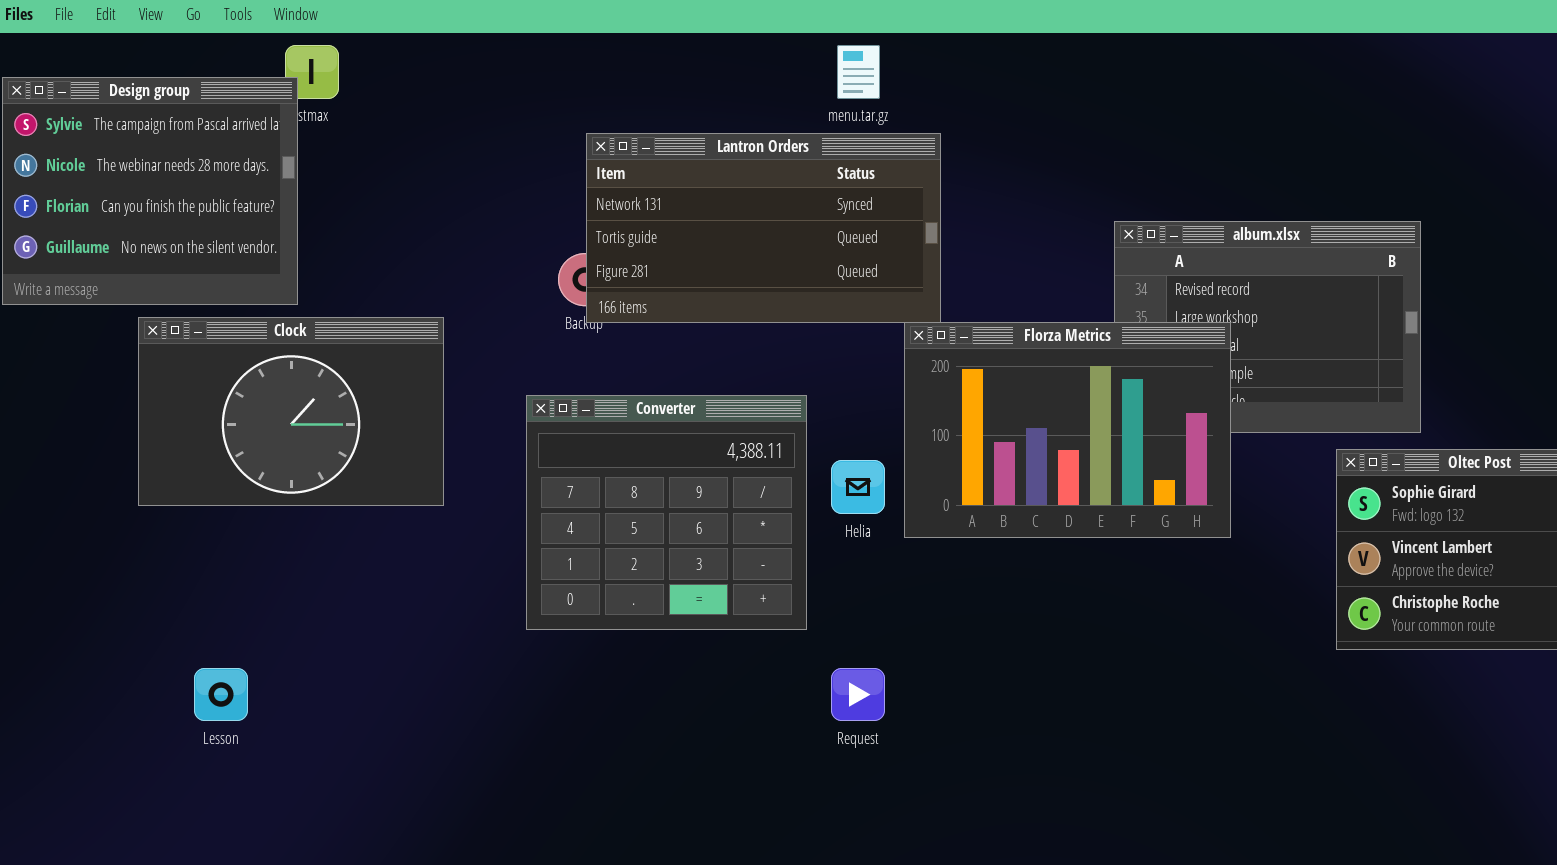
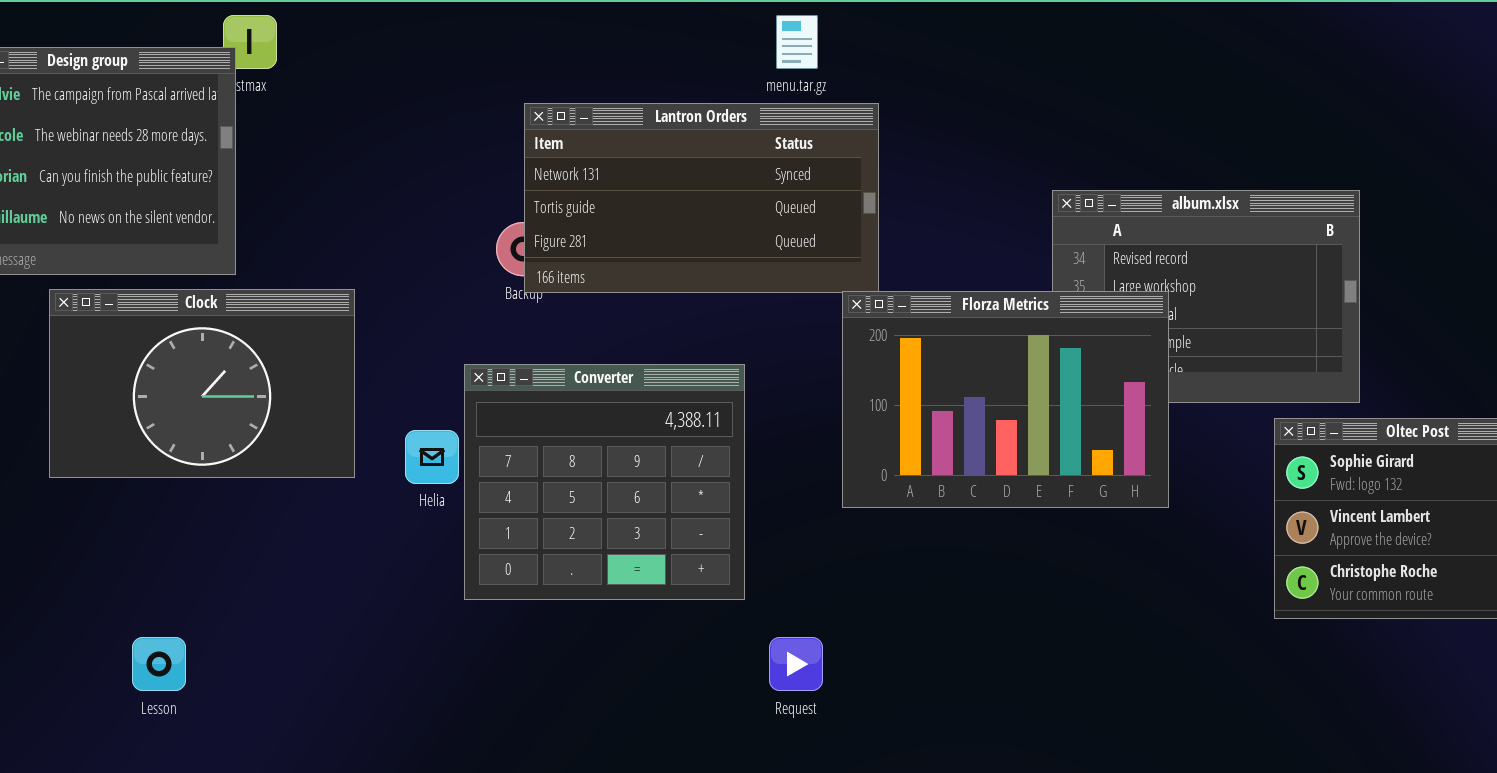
Clock: [138,317,444,506] -> [49,289,355,478], moved
Helia: [831,460,885,514] -> [405,430,459,484], moved

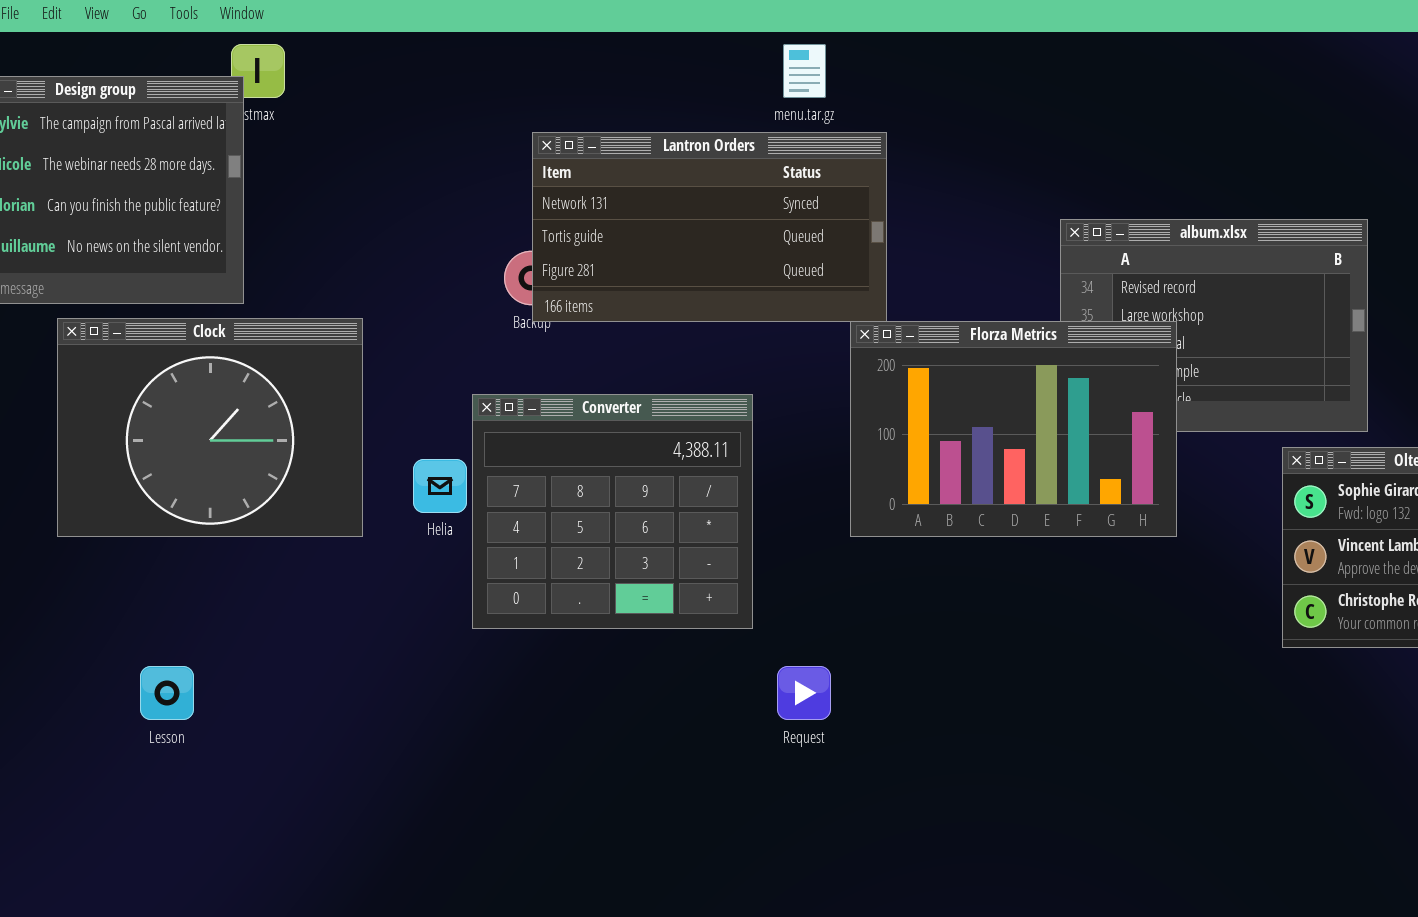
Clock: [49,289,355,478] -> [57,318,363,537], resized

